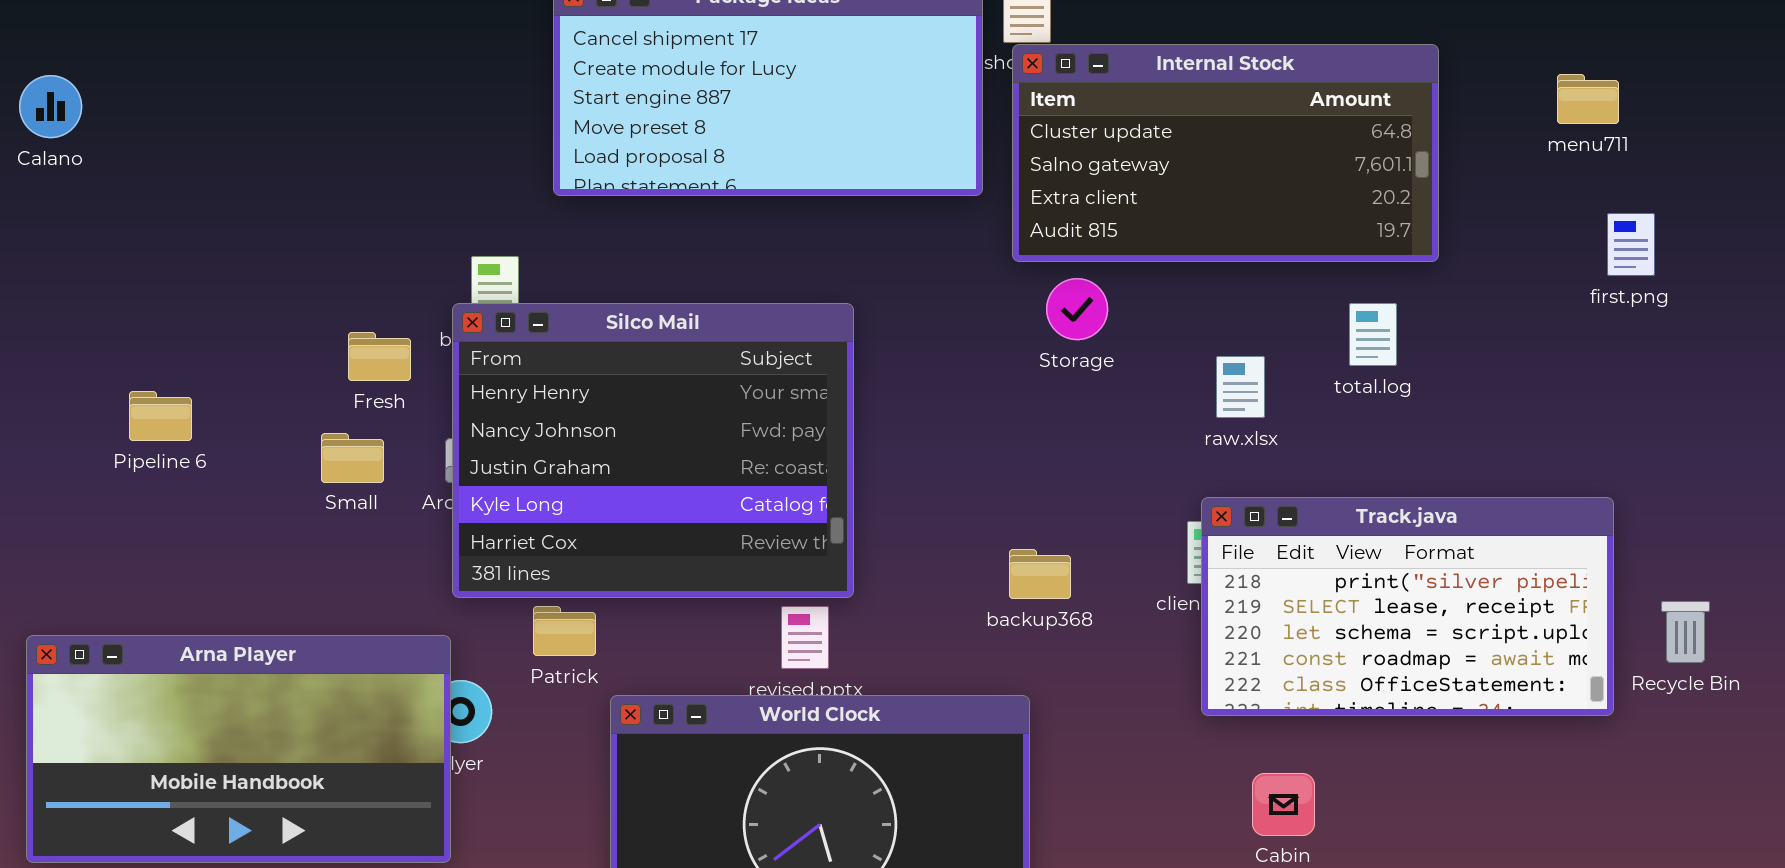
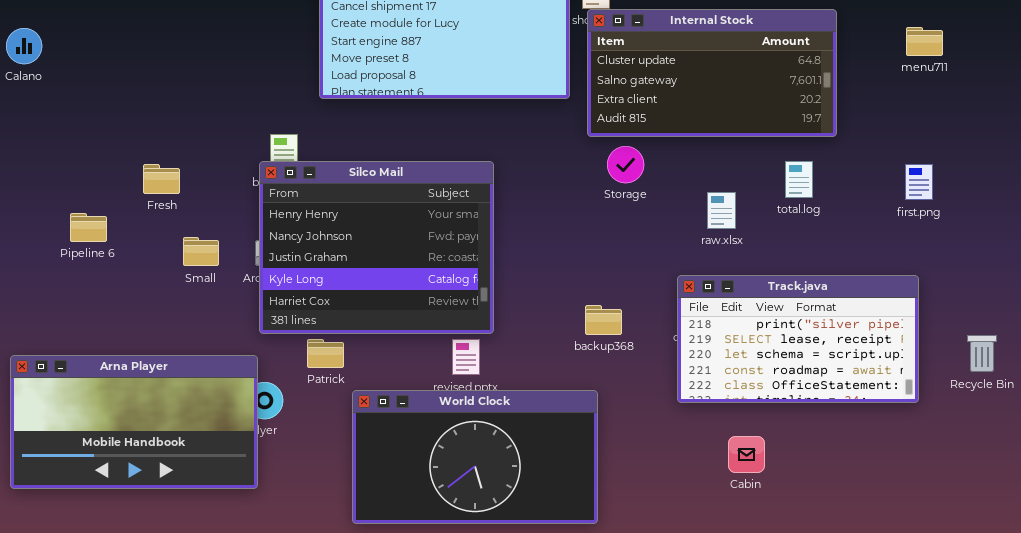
first.png: [1607,213,1655,276] -> [905,164,933,200], moved
Fresh: [348,332,411,381] -> [143,164,180,194], moved
Track.java: [1201,497,1614,716] -> [677,275,919,403], moved

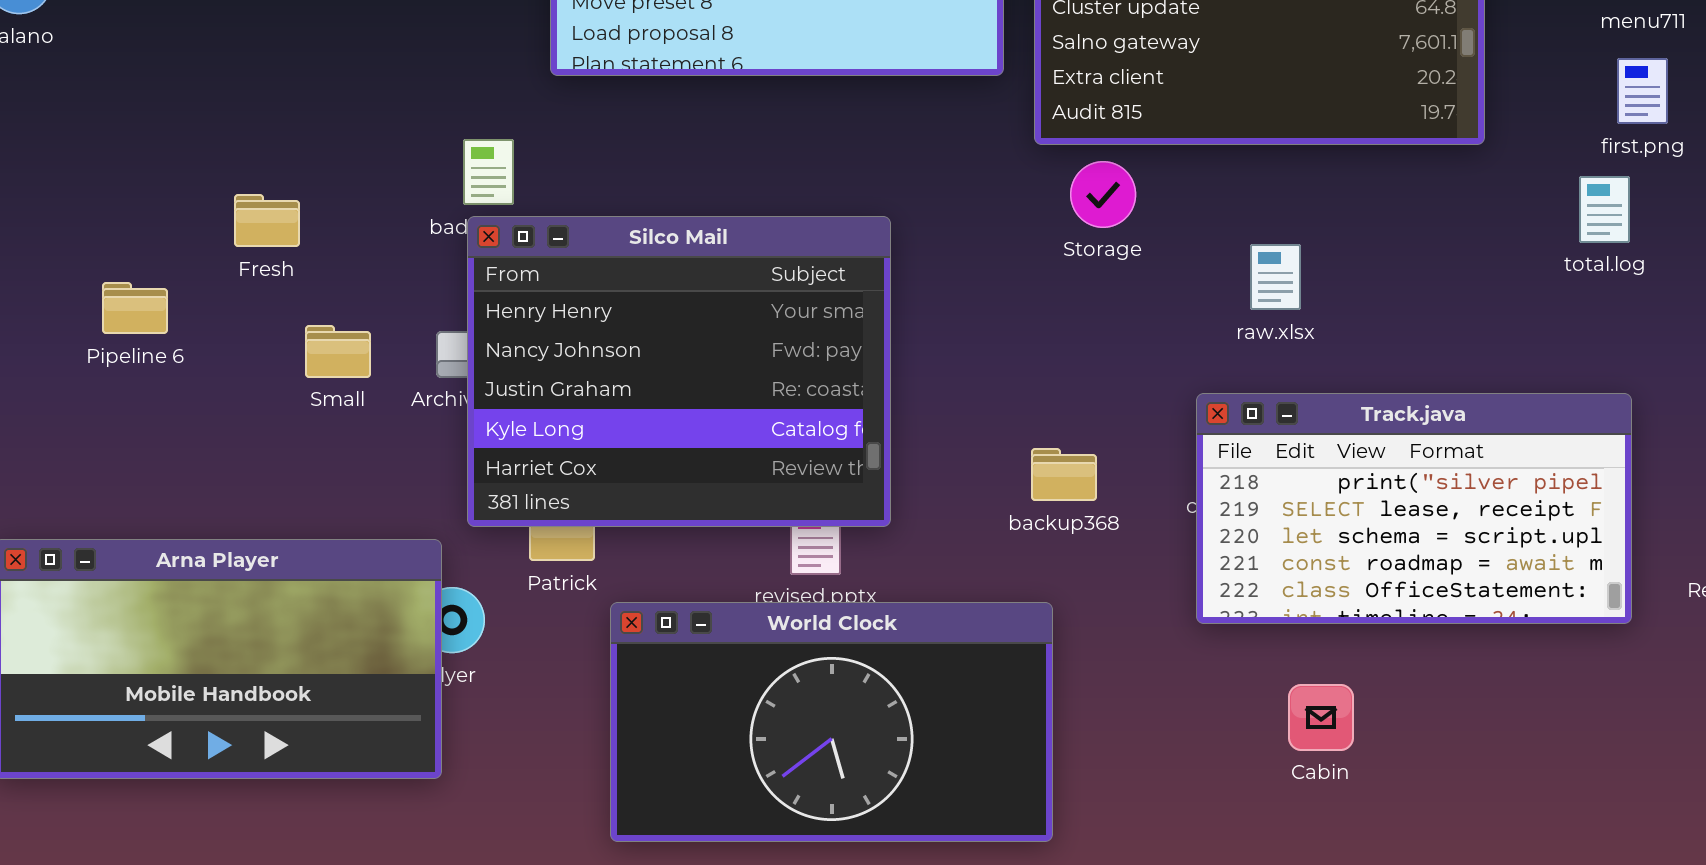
Silco Mail: [259,161,494,334] -> [467,216,891,527], moved
total.log: [785,161,813,198] -> [1579,176,1630,243], moved
first.png: [905,164,933,200] -> [1617,58,1668,124], moved

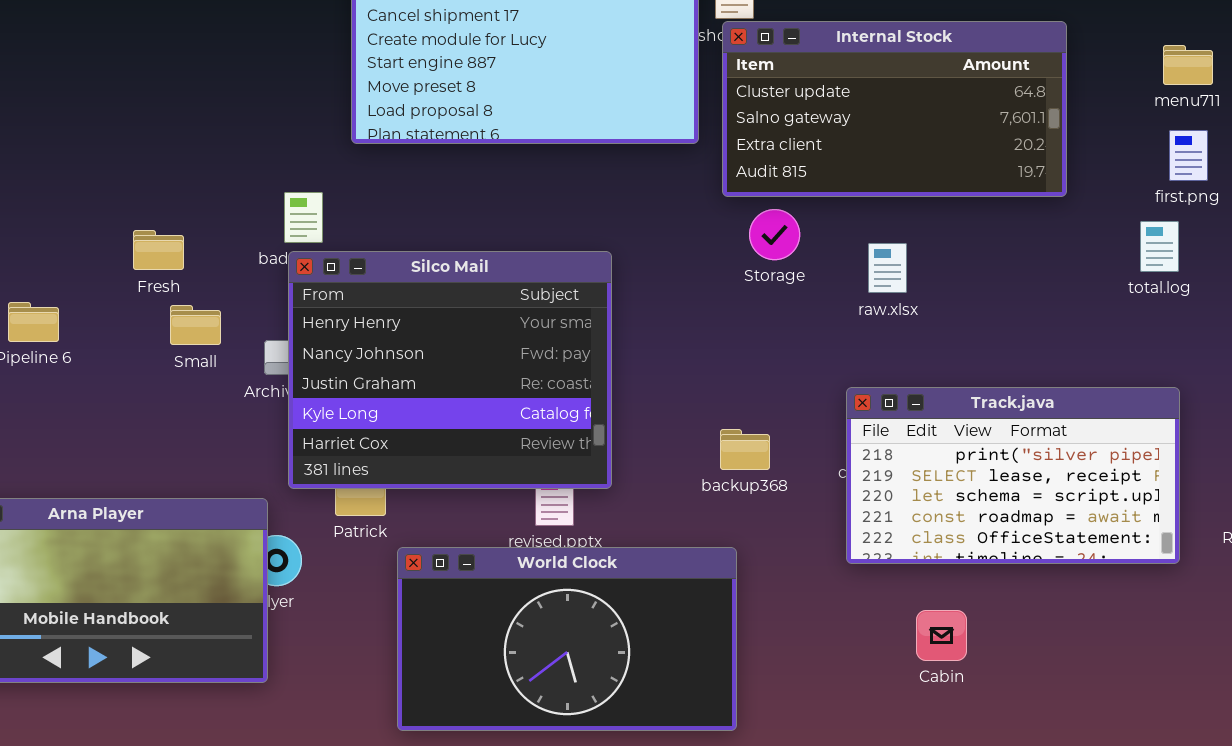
Fresh: [234,194,300,247] -> [133,230,184,270], moved
raw.xlsx: [1250,244,1301,310] -> [868,243,907,293], moved
Small: [305,325,371,378] -> [170,305,221,345], moved

